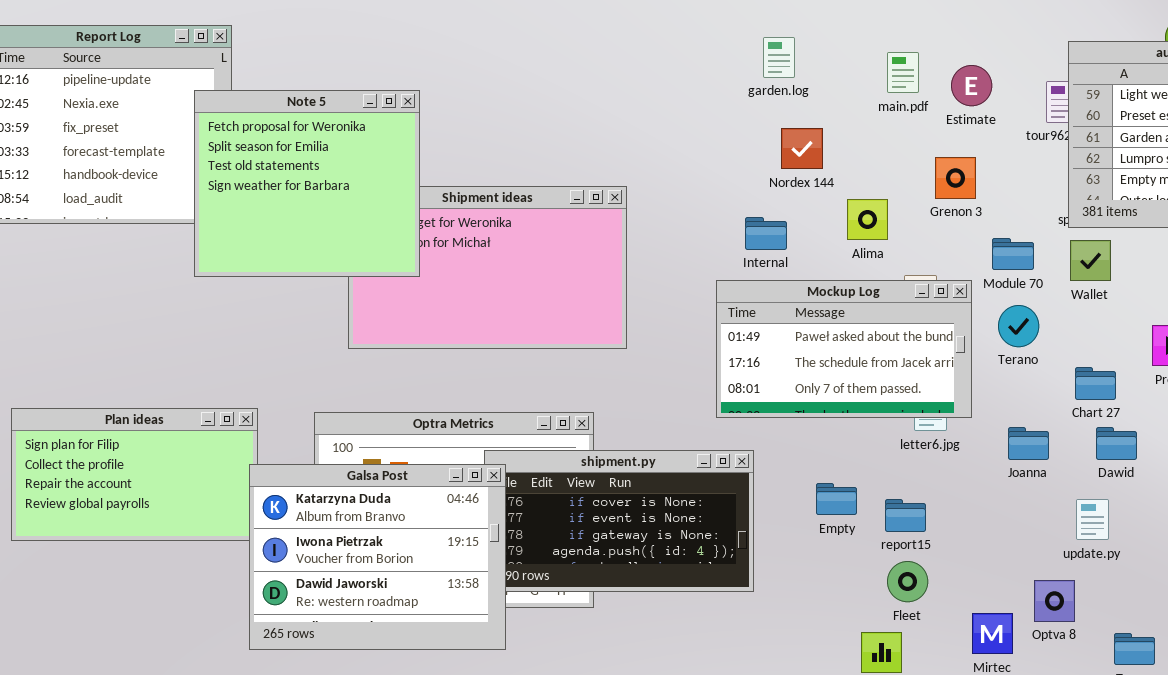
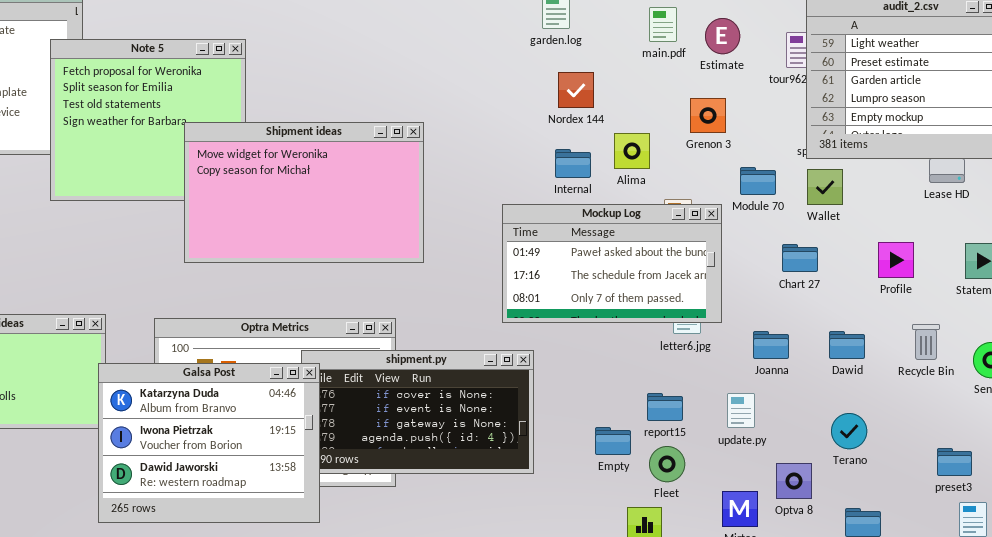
Shipment ideas: [348,186,627,349] -> [184,122,424,263], raised
Internal: [745,217,787,250] -> [555,149,591,178], moved
Terano: [998,305,1039,347] -> [831,413,867,449], moved
Chart 27: [1075,367,1116,400] -> [782,244,818,272], moved
Empty: [816,483,857,515] -> [595,427,631,455], moved
update.py: [1076,499,1109,540] -> [727,393,755,428], moved

